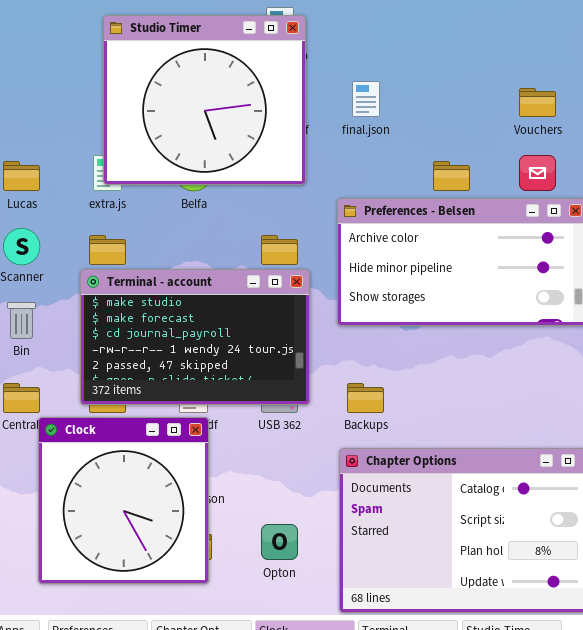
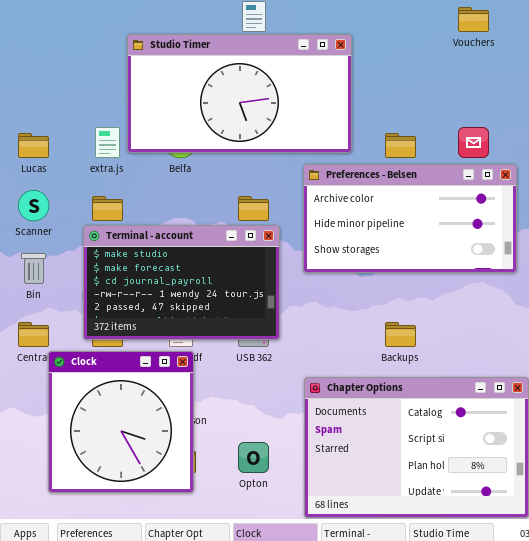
Studio Timer: [103,15,306,185] -> [127,34,352,153], moved, resized
Vouchers: [519,88,556,117] -> [458,7,489,32], moved
Backups: [347,383,384,413] -> [385,322,416,347], moved

